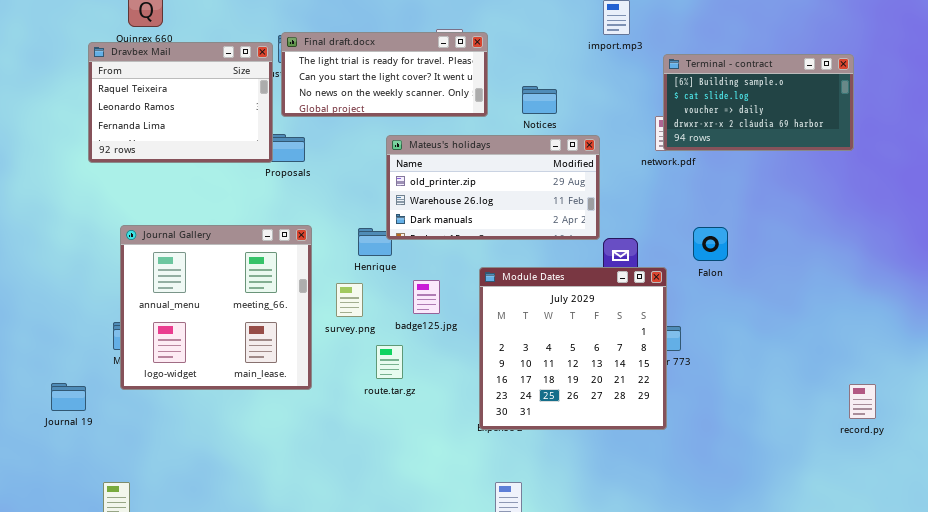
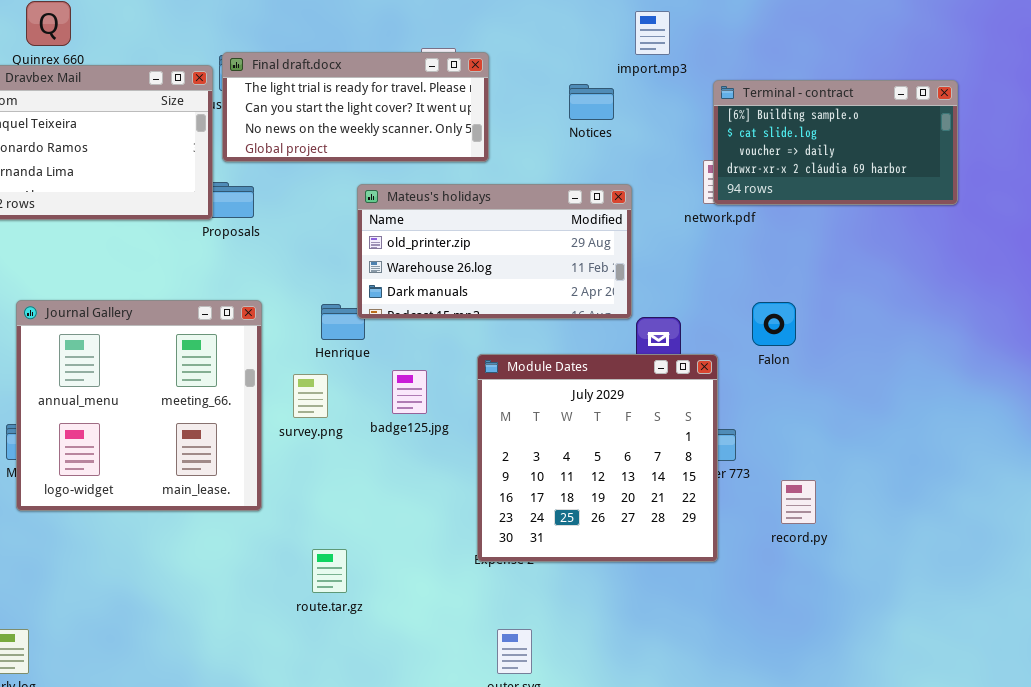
Notices: [522,86,557,114] -> [569,84,614,120], moved
route.tar.gz: [376,345,403,379] -> [312,549,347,593], moved
record.py: [849,384,876,419] -> [781,480,816,524], moved

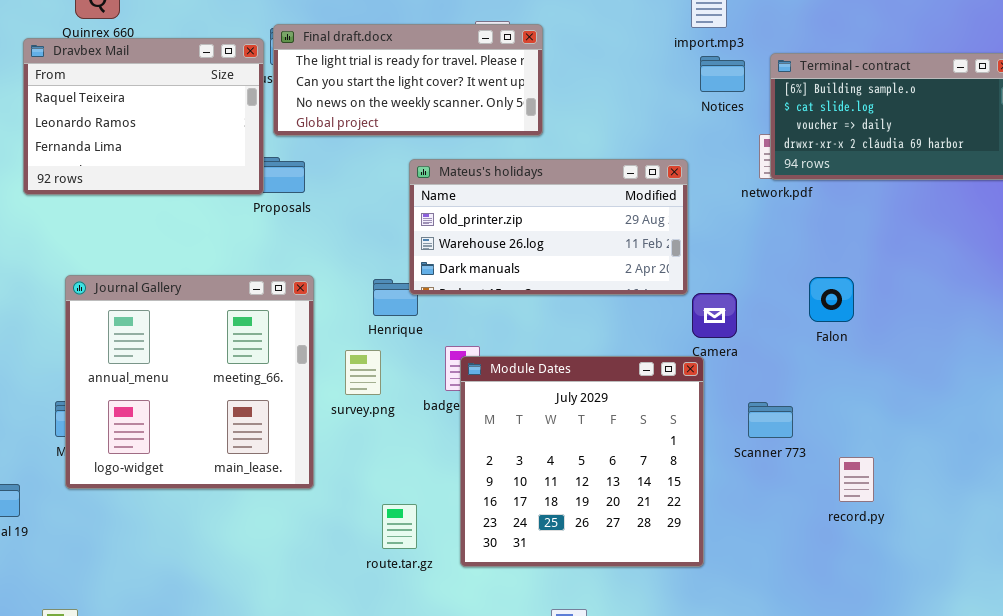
Notices: [569,84,614,120] -> [700,56,745,92], moved
Module Dates: [477,354,718,562] -> [460,356,704,567], moved
route.tar.gz: [312,549,347,593] -> [382,504,417,549], moved

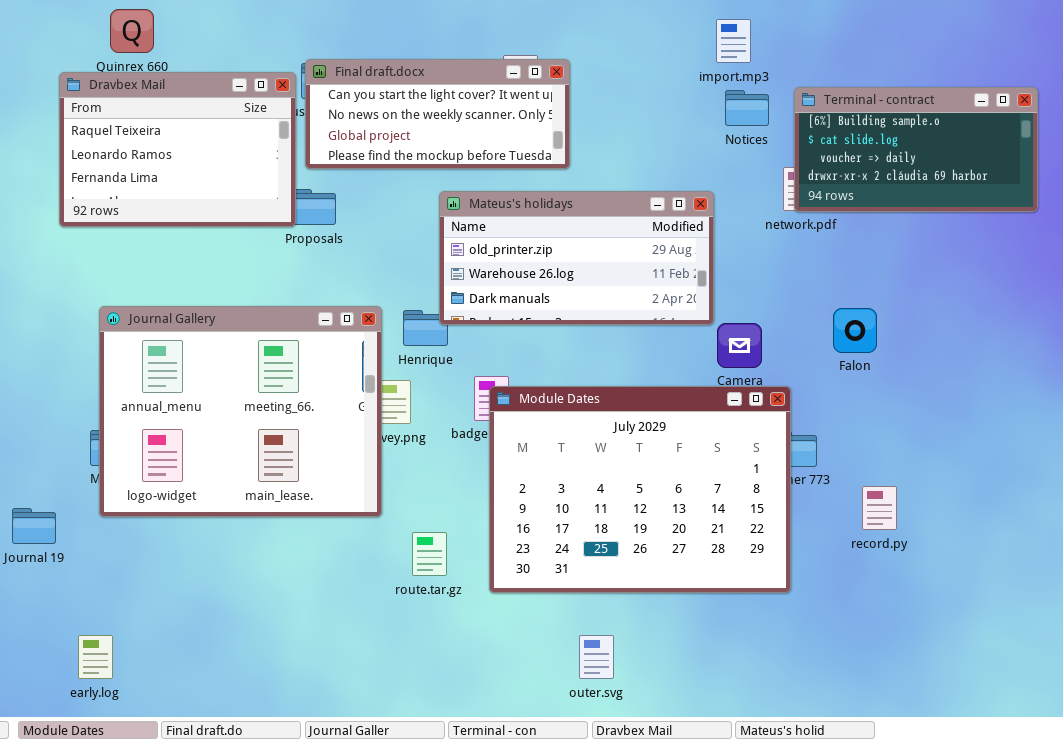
Final draft.docx: [273,24,543,136] -> [305,59,570,169], scrolled down 1 row
Journal Gallery: [65,275,314,489] -> [99,306,382,517], resized
Module Dates: [460,356,704,567] -> [489,386,791,593], resized

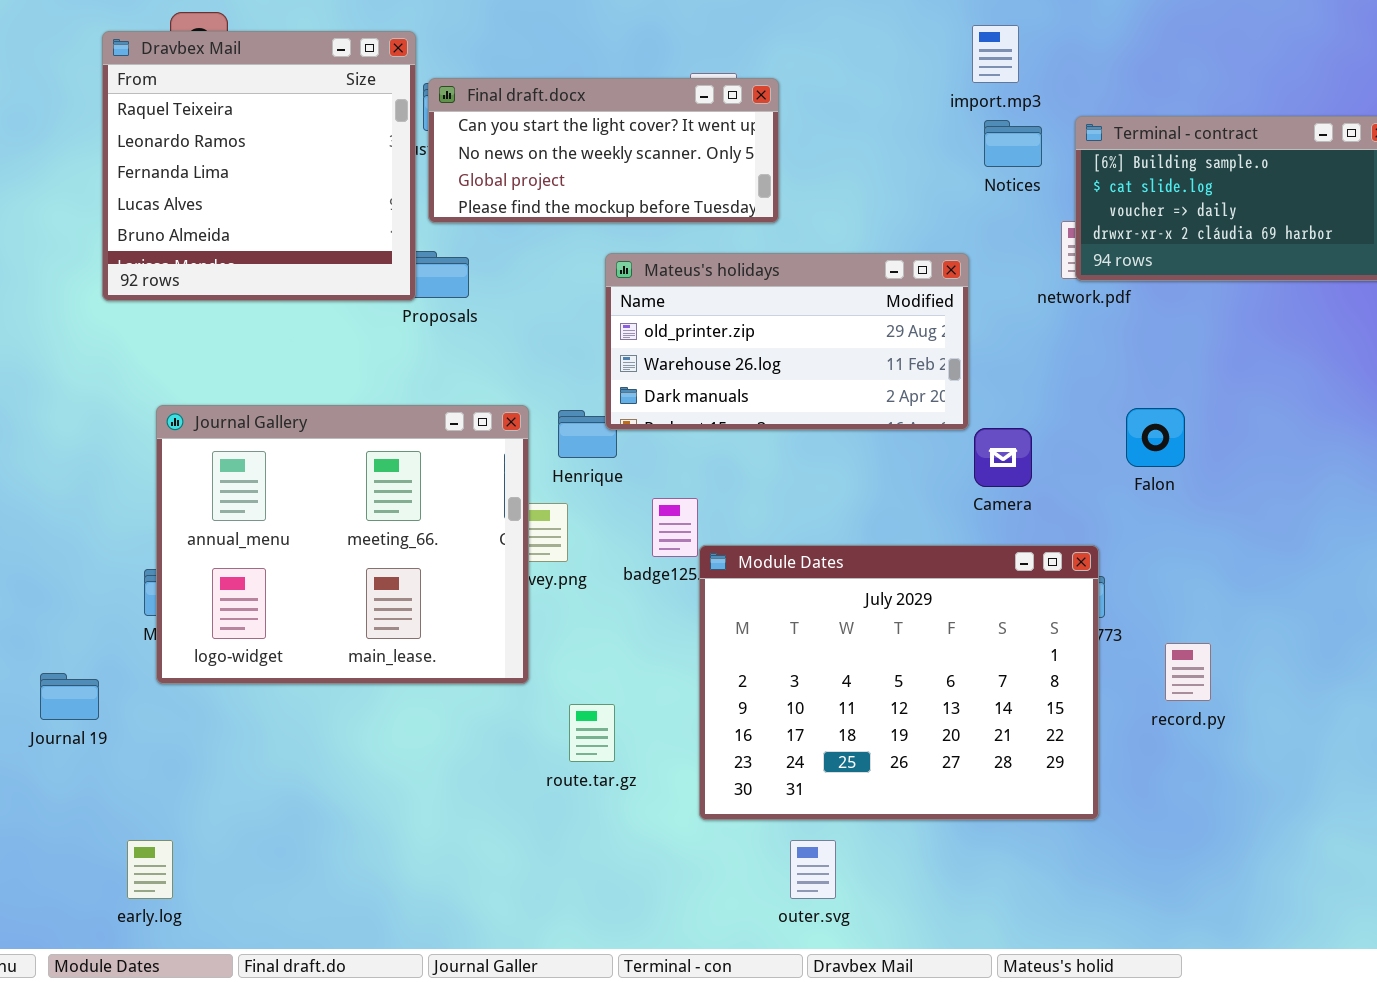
Dravbex Mail: [59,72,296,227] -> [102,31,416,301], resized
Module Dates: [489,386,791,593] -> [699,545,1099,820], moved

